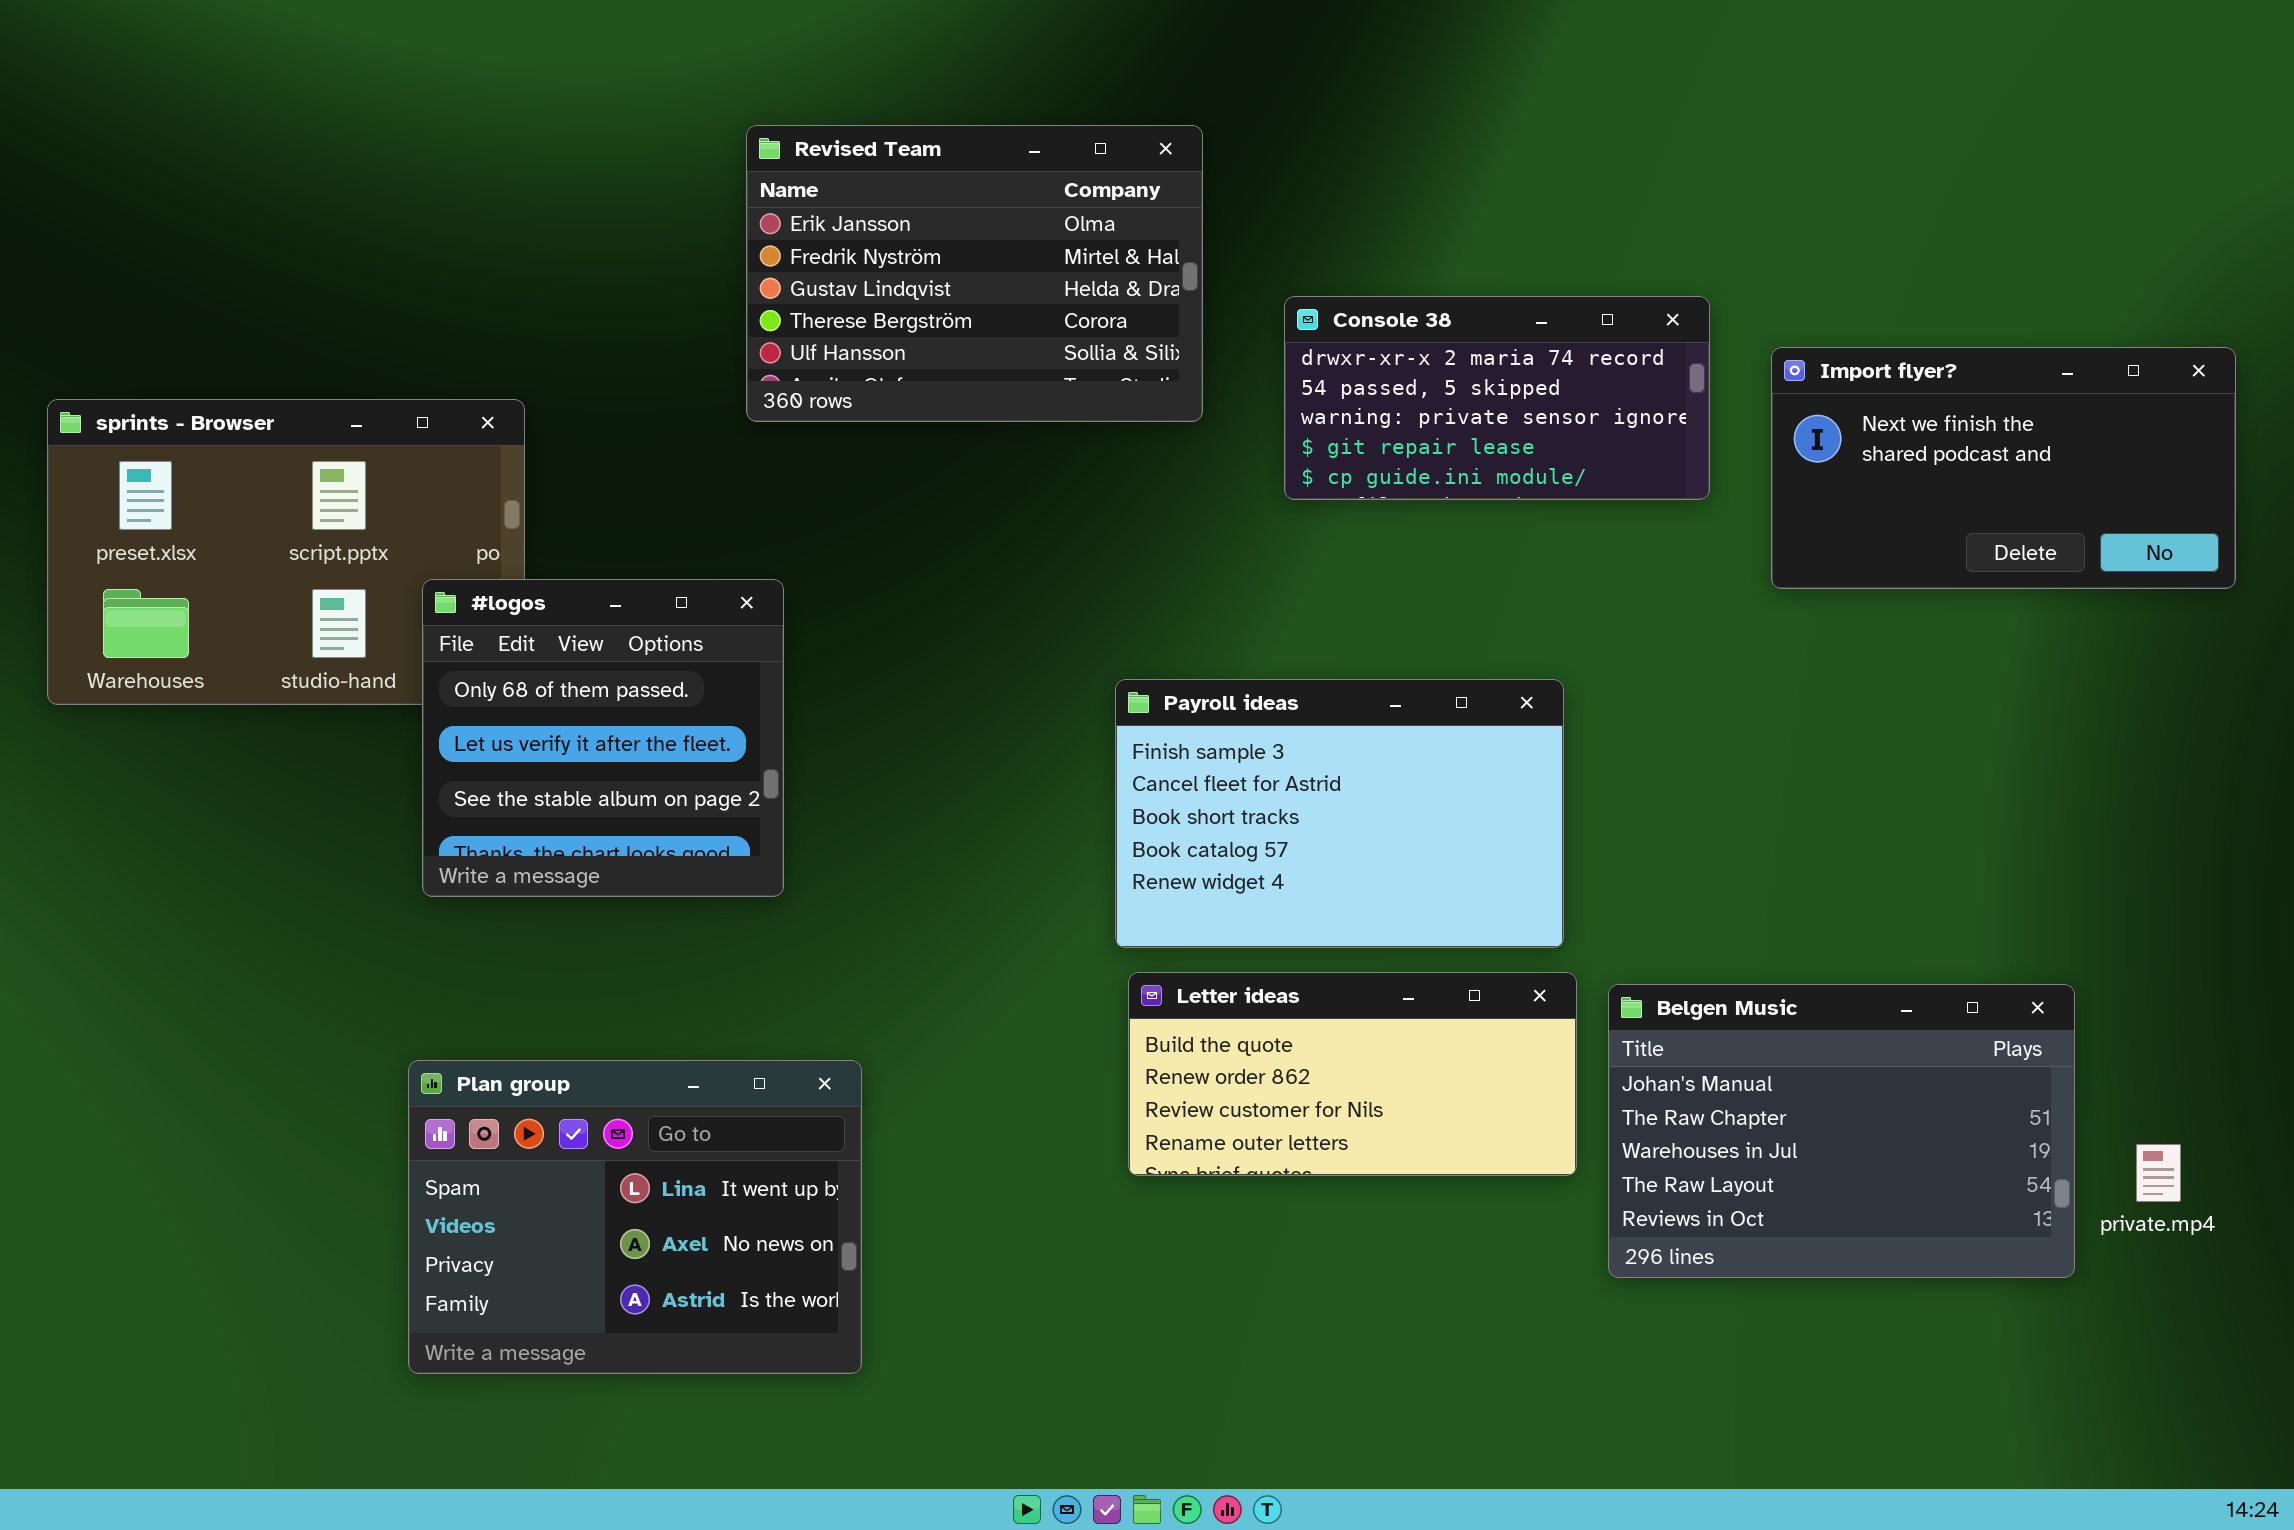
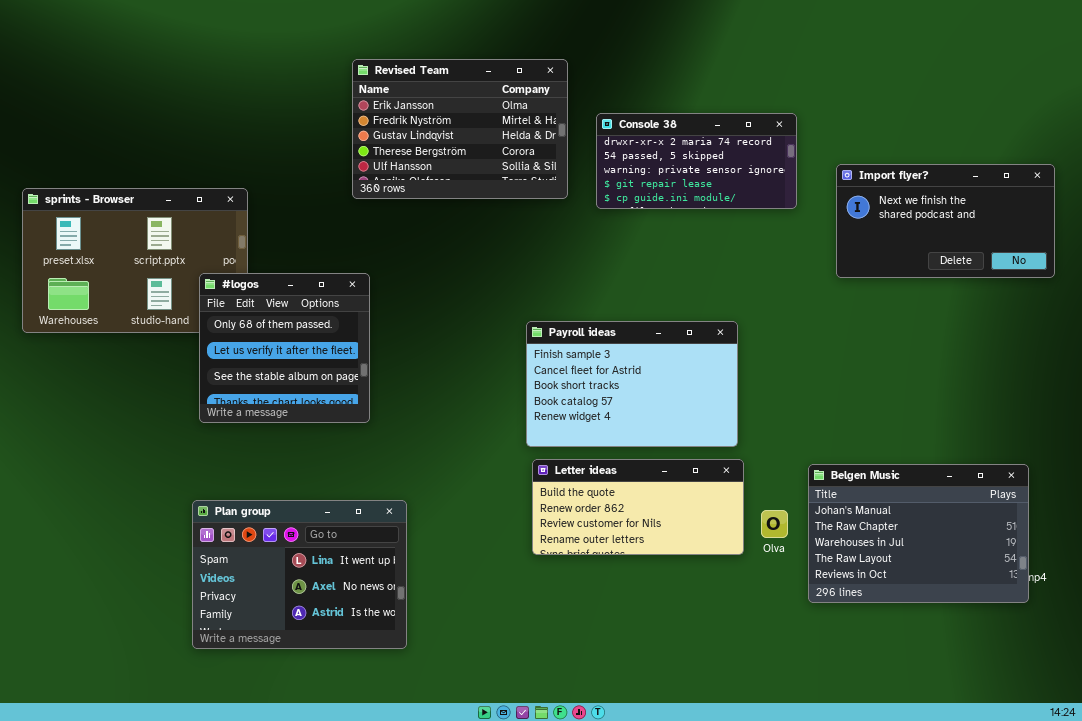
Console 38: [1284,296,1710,500] -> [596,113,797,209], moved
Belgen Music: [1608,984,2075,1278] -> [808,464,1029,603], moved

